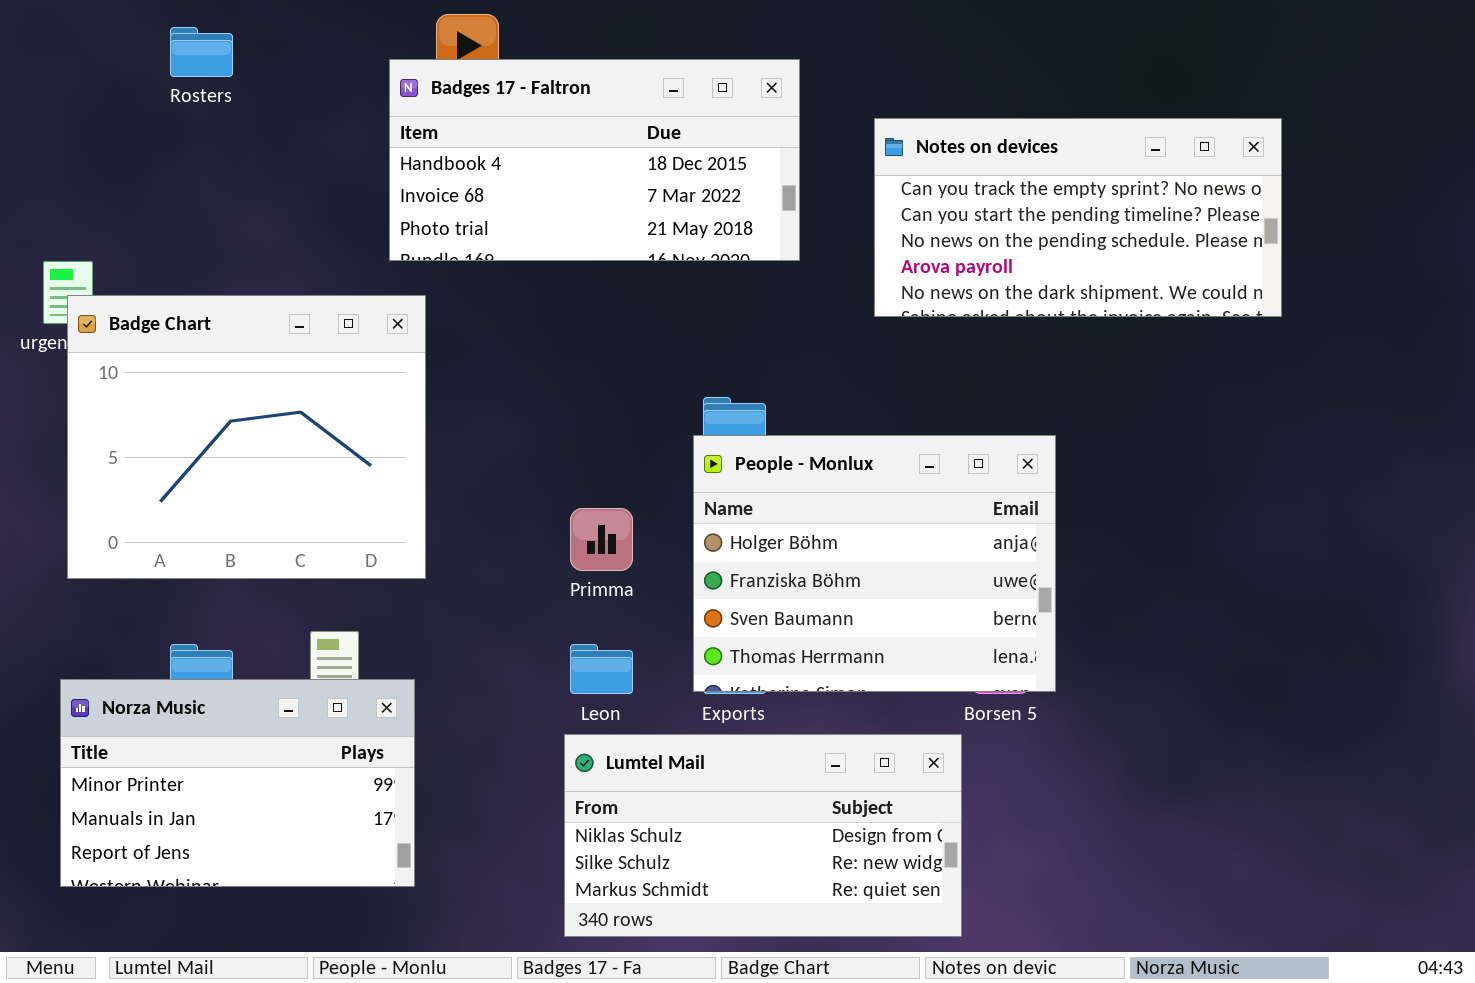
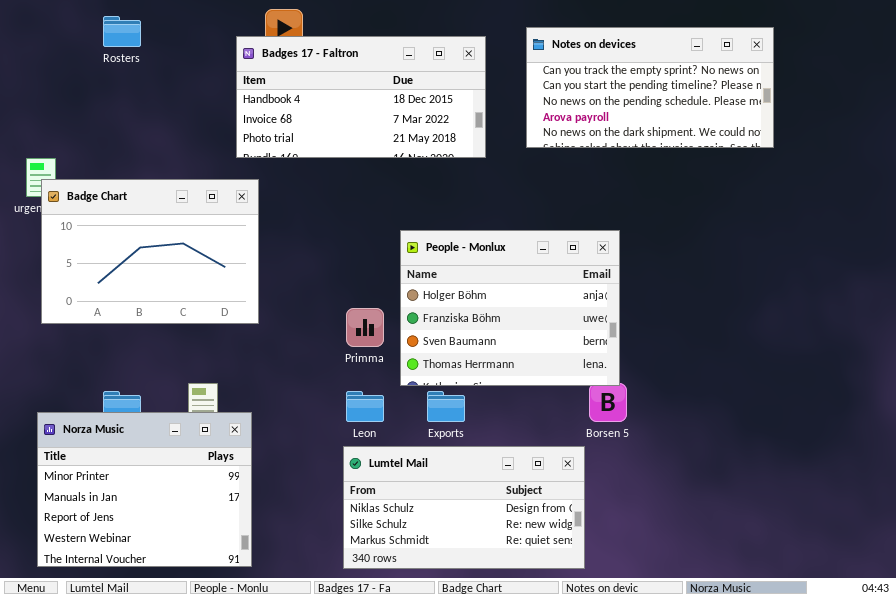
Notes on devices: [874,118,1282,317] -> [526,27,774,148], moved
Badge Chart: [67,295,426,579] -> [41,179,259,324], resized
People - Monlux: [693,435,1056,692] -> [400,230,620,386], moved
Norza Music: [60,679,415,887] -> [37,412,252,567], resized

